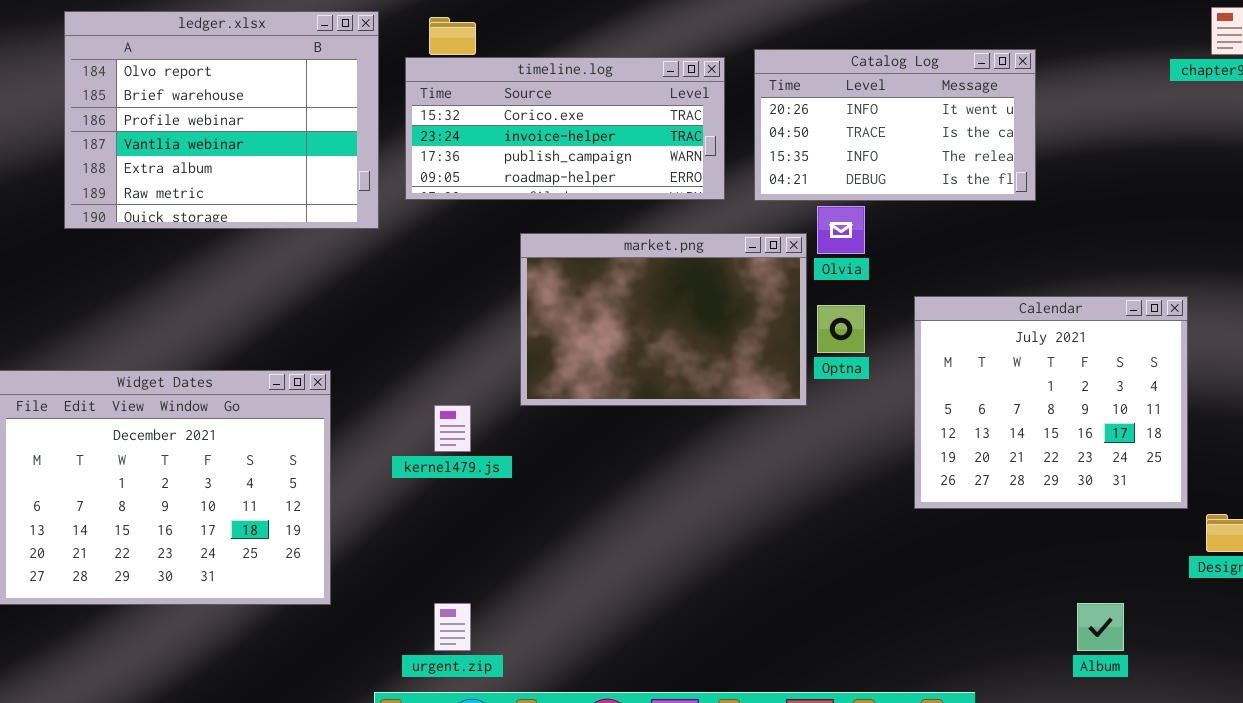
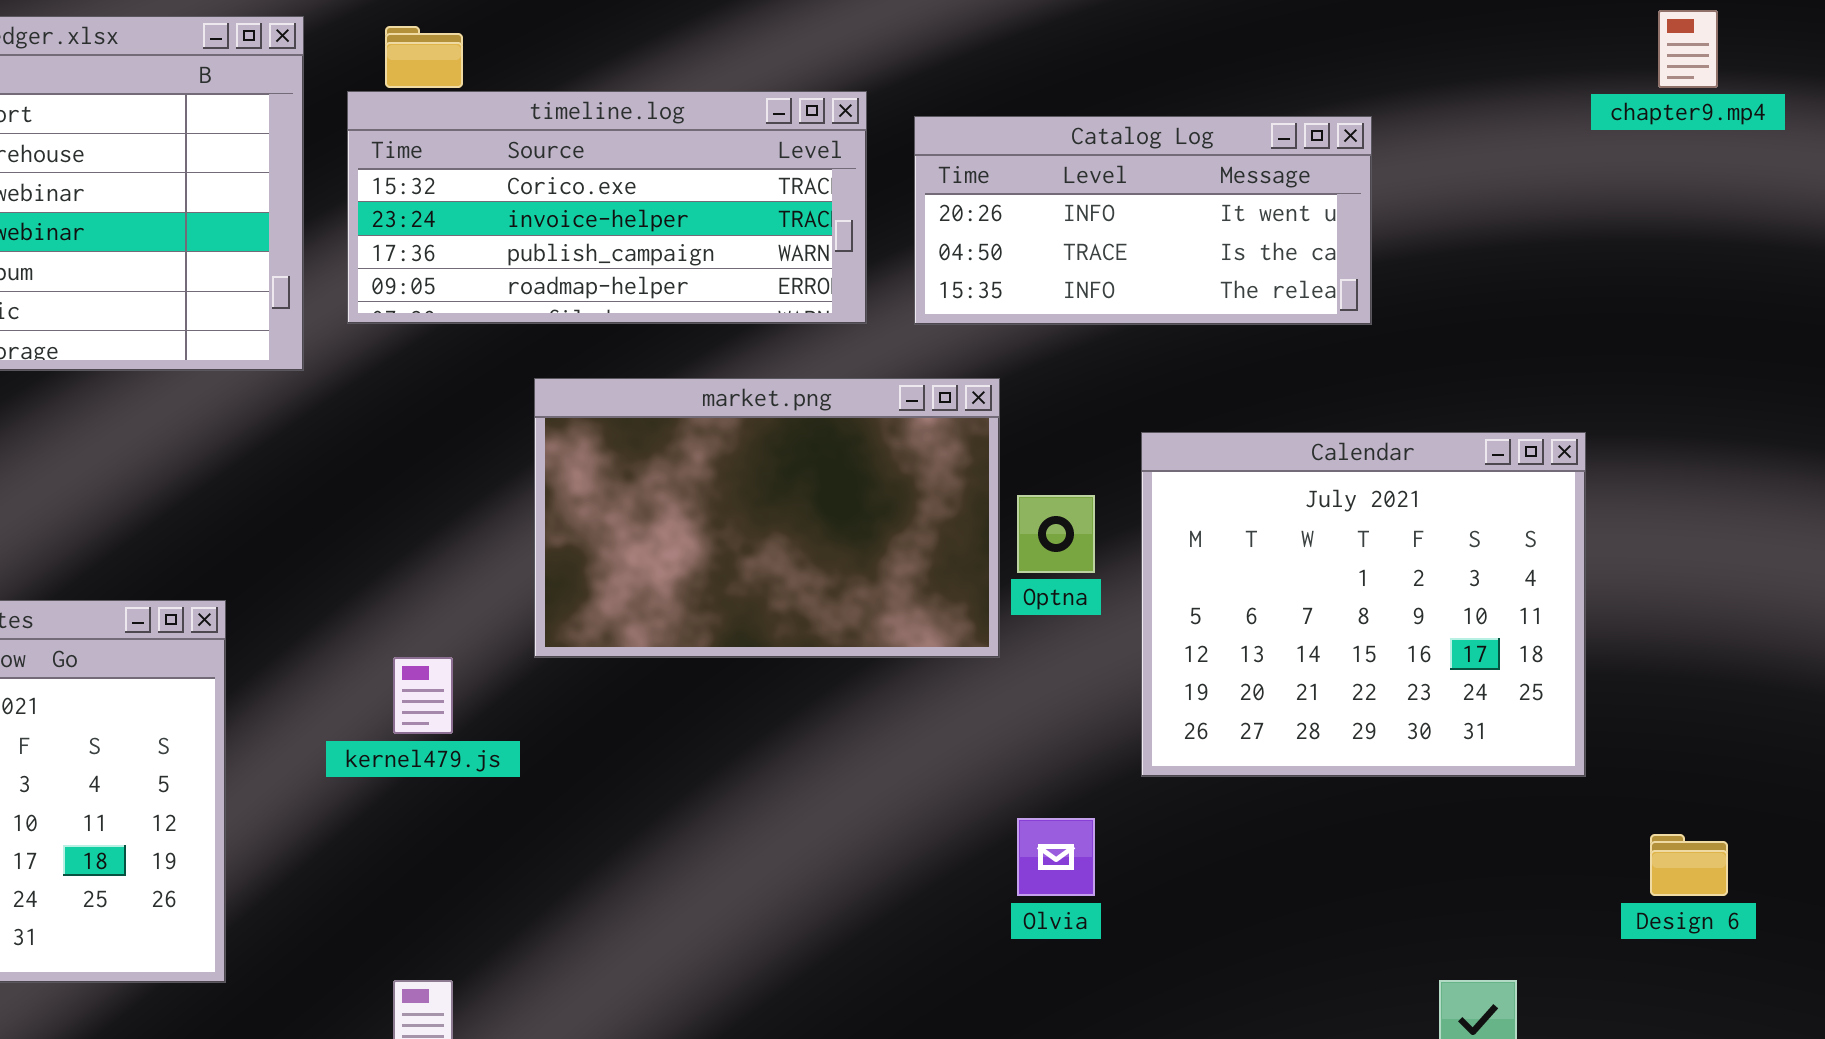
Catalog Log: [754,49,1036,201] -> [914,116,1372,325], resized
Olvia: [817,206,865,254] -> [1017,818,1095,896], moved
Calendar: [914,296,1188,509] -> [1141,432,1586,777], moved

